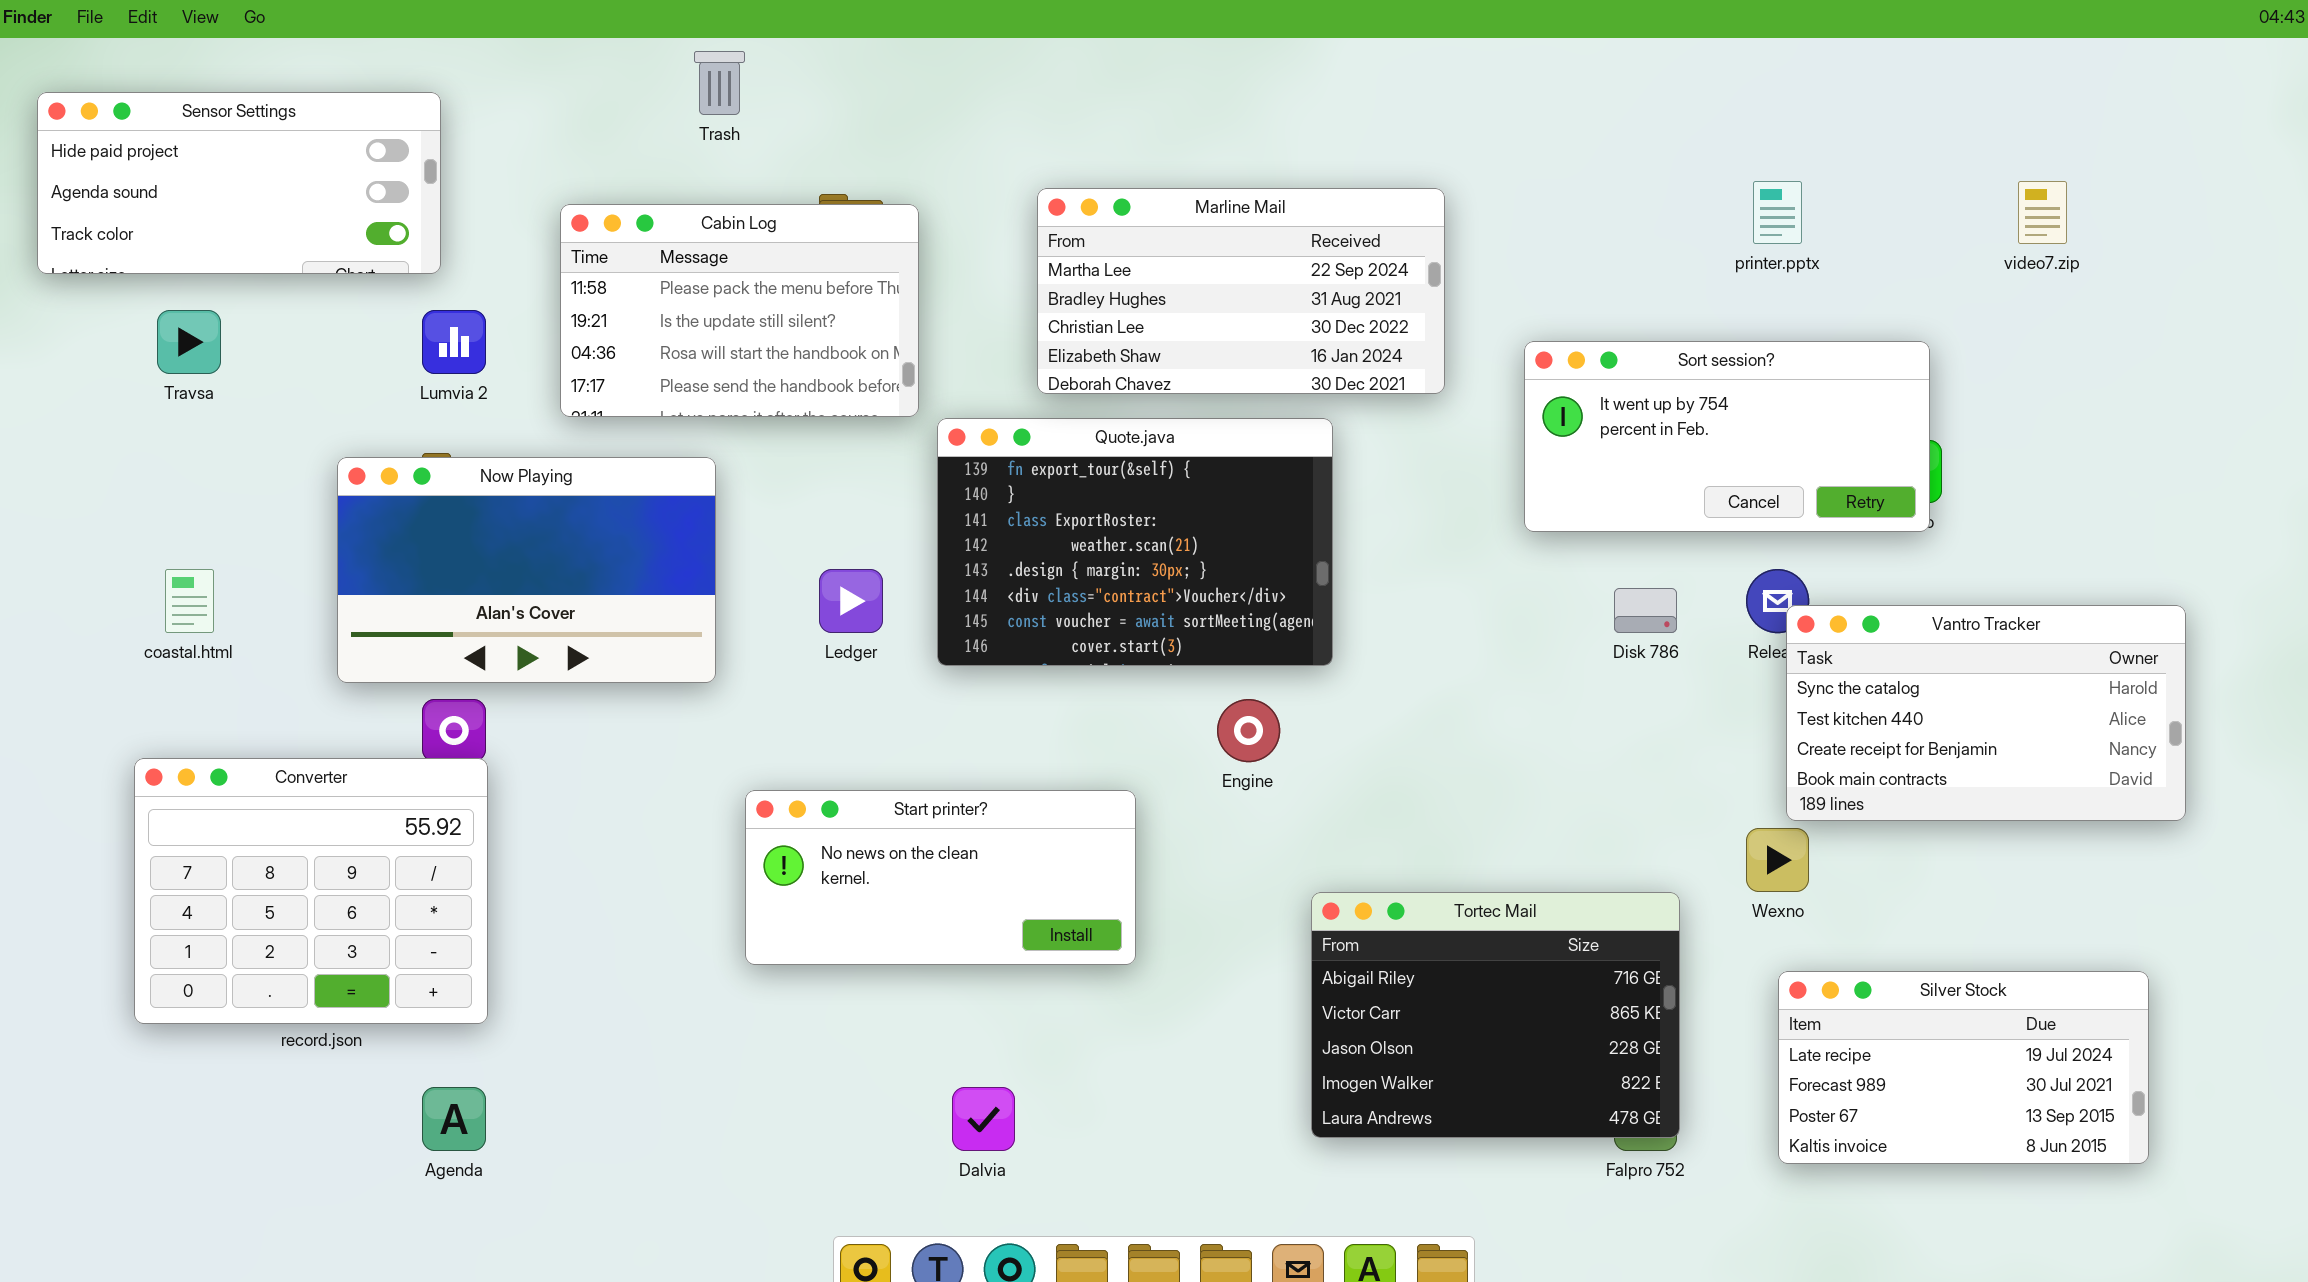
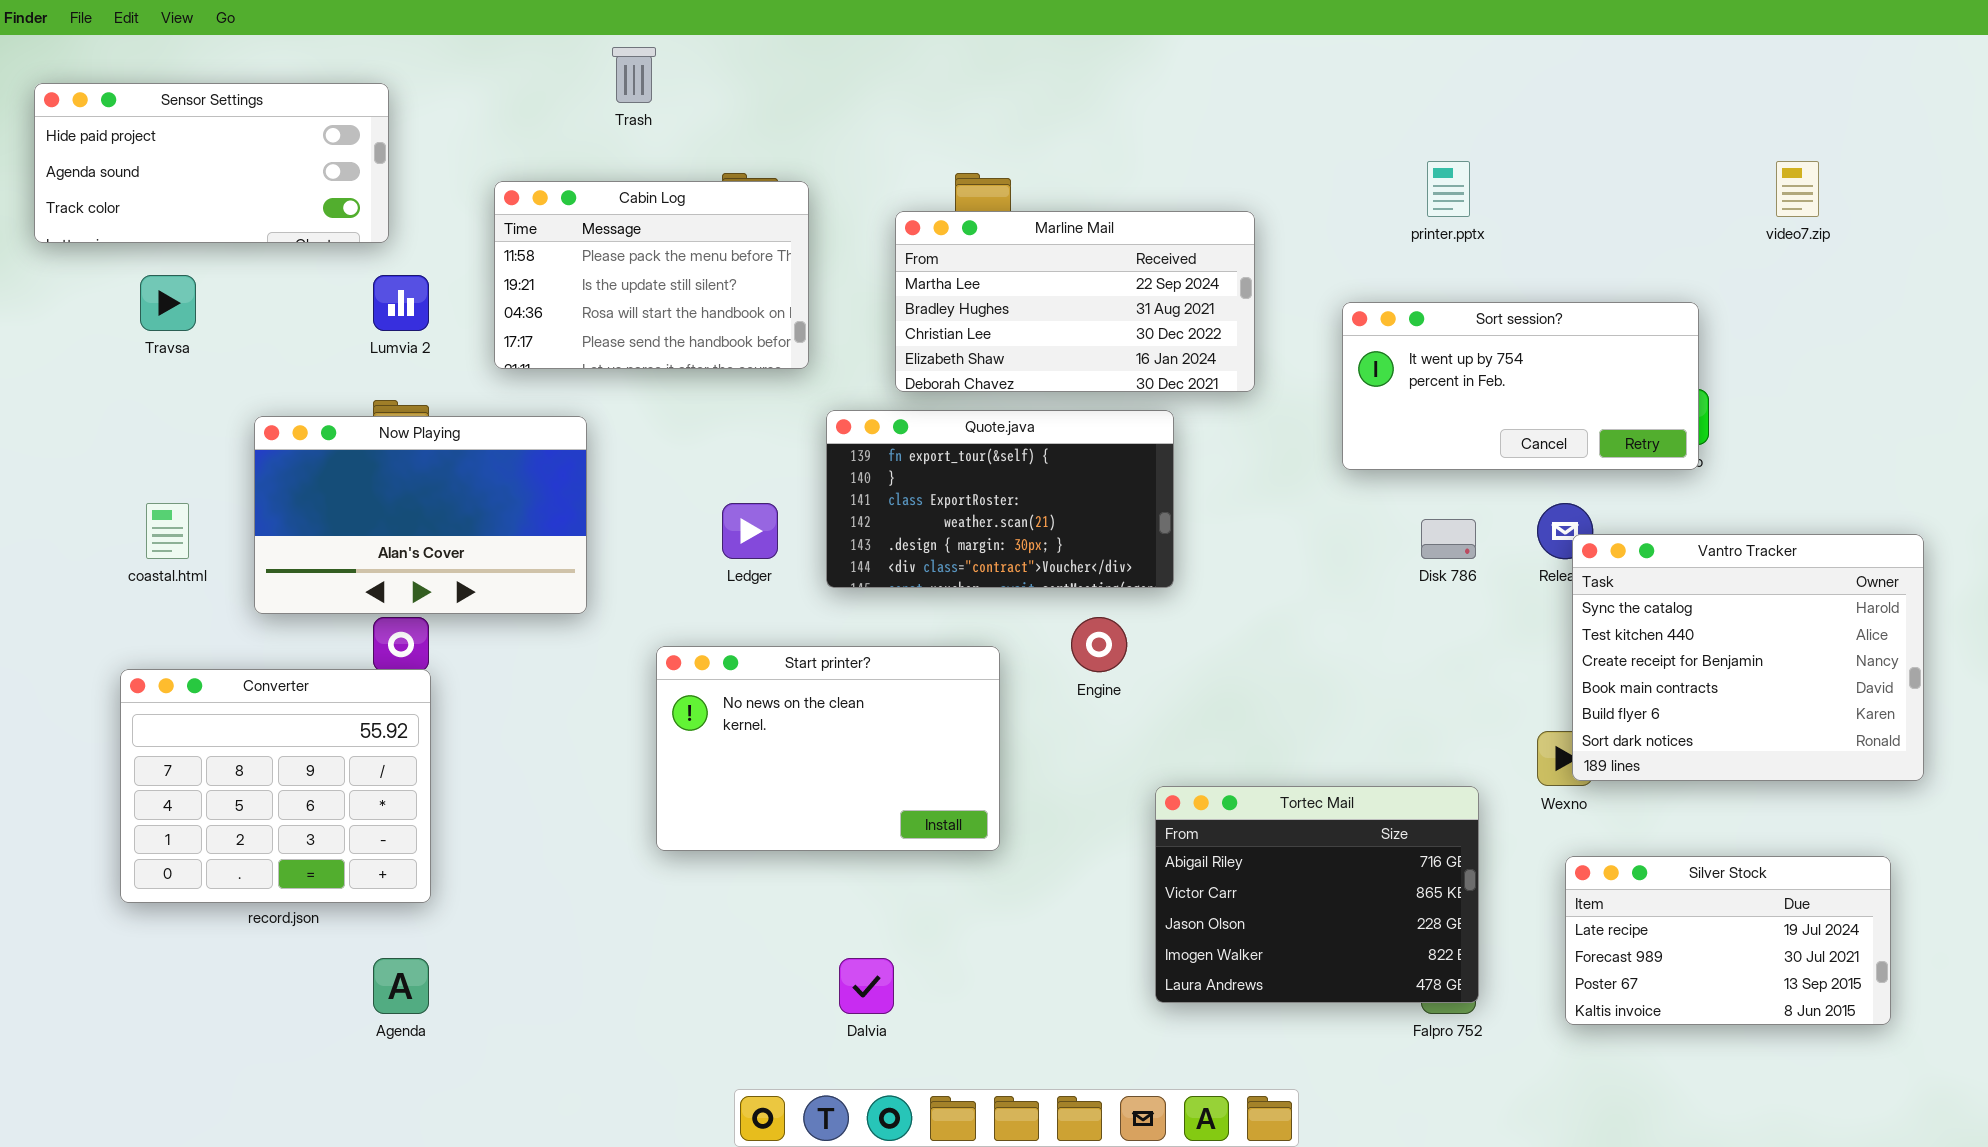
printer.pptx: [1753,181,1802,244] -> [1427,161,1470,217], moved
Marline Mail: [1037,188,1445,394] -> [895,211,1255,392], moved
Quote.java: [937,418,1333,666] -> [826,410,1174,588], resized
Now Playing: [337,457,716,683] -> [254,416,587,614], moved
Vantro Tracker: [1786,605,2186,821] -> [1572,534,1924,781], resized
Start printer?: [745,790,1136,965] -> [656,646,1000,851], resized

